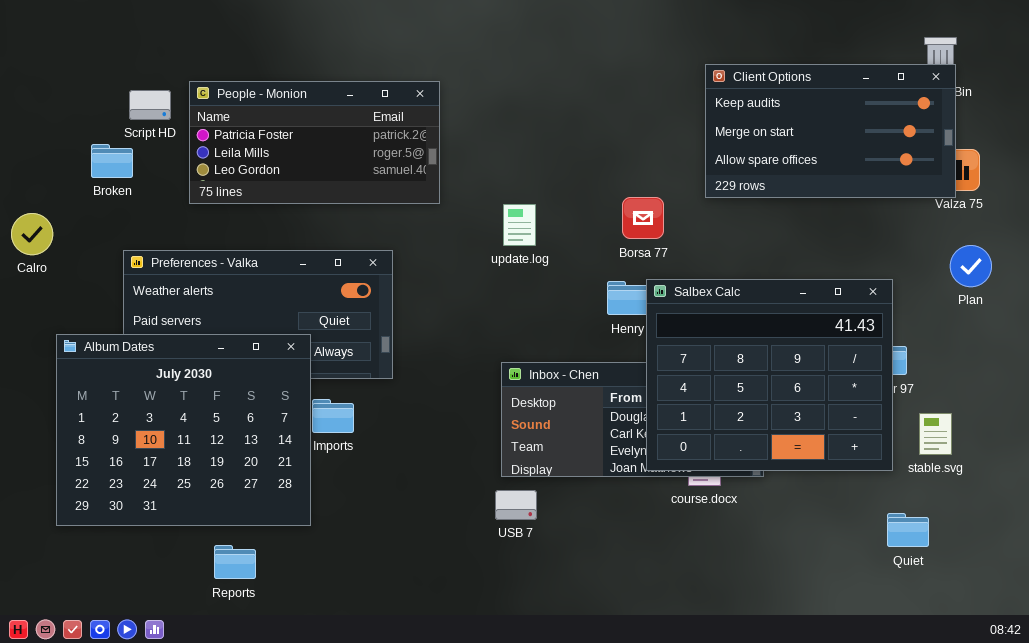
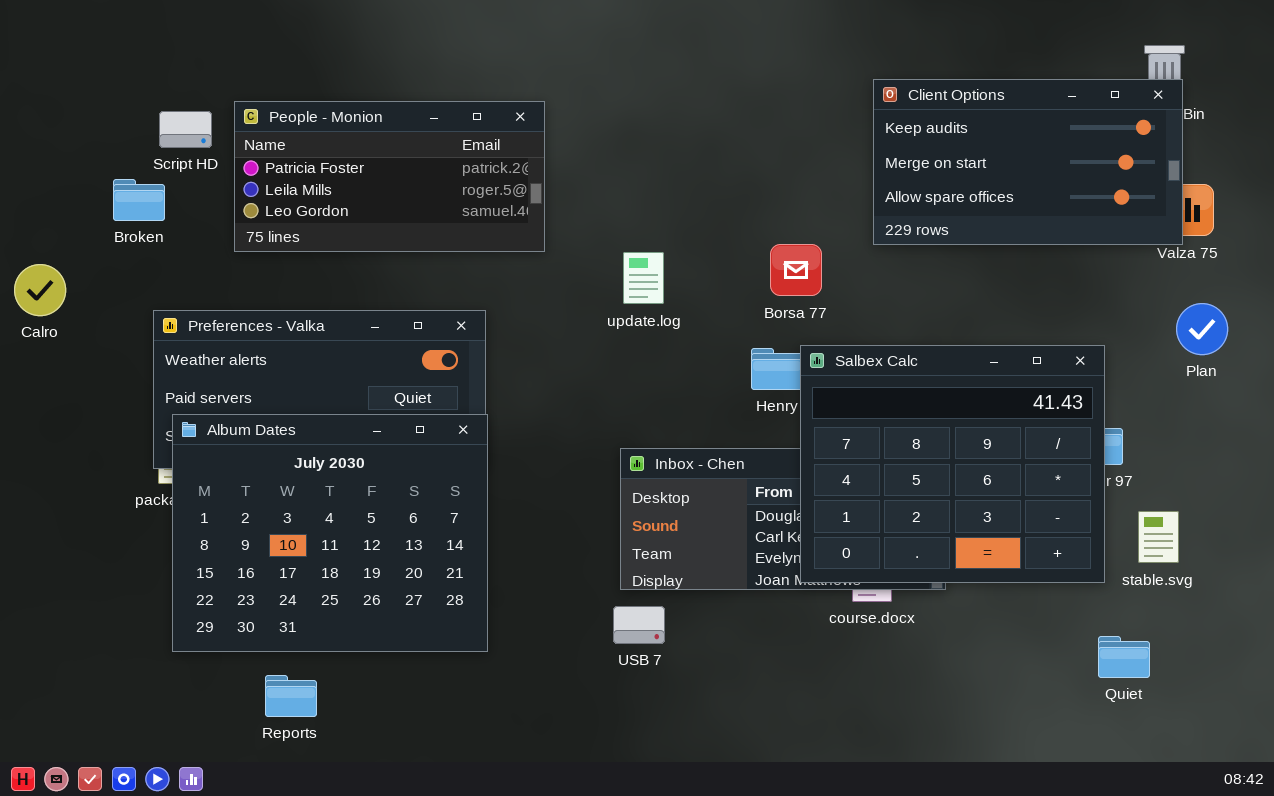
Album Dates: [56,334,311,526] -> [172,414,488,652], moved

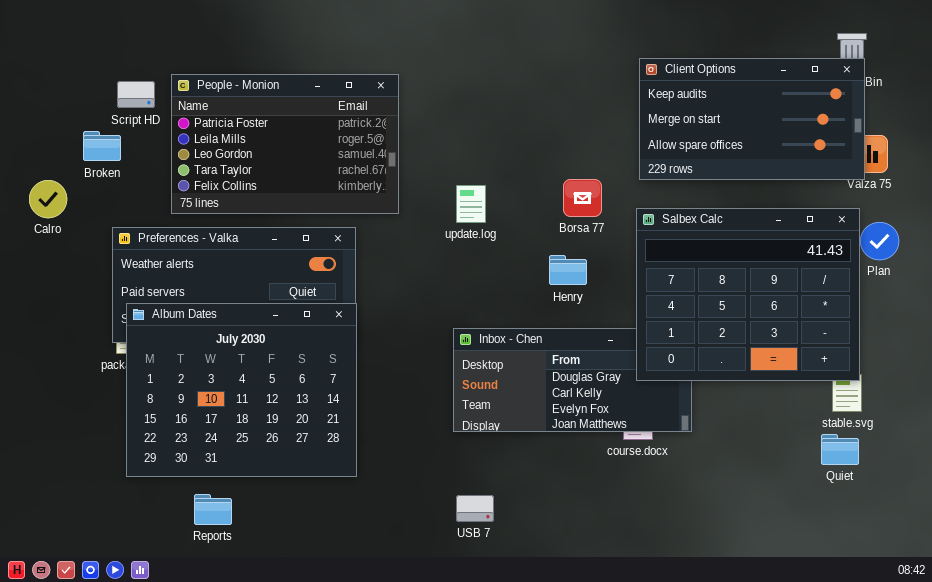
People - Monion: [234,101,545,252] -> [171,74,399,214], resized
Calro: [14,264,66,316] -> [29,180,67,218], moved
Salbex Calc: [800,345,1105,583] -> [636,208,860,381], moved
USB 7: [613,606,665,644] -> [456,495,494,522], moved
Quiet: [1098,636,1150,678] -> [821,434,859,465], moved

